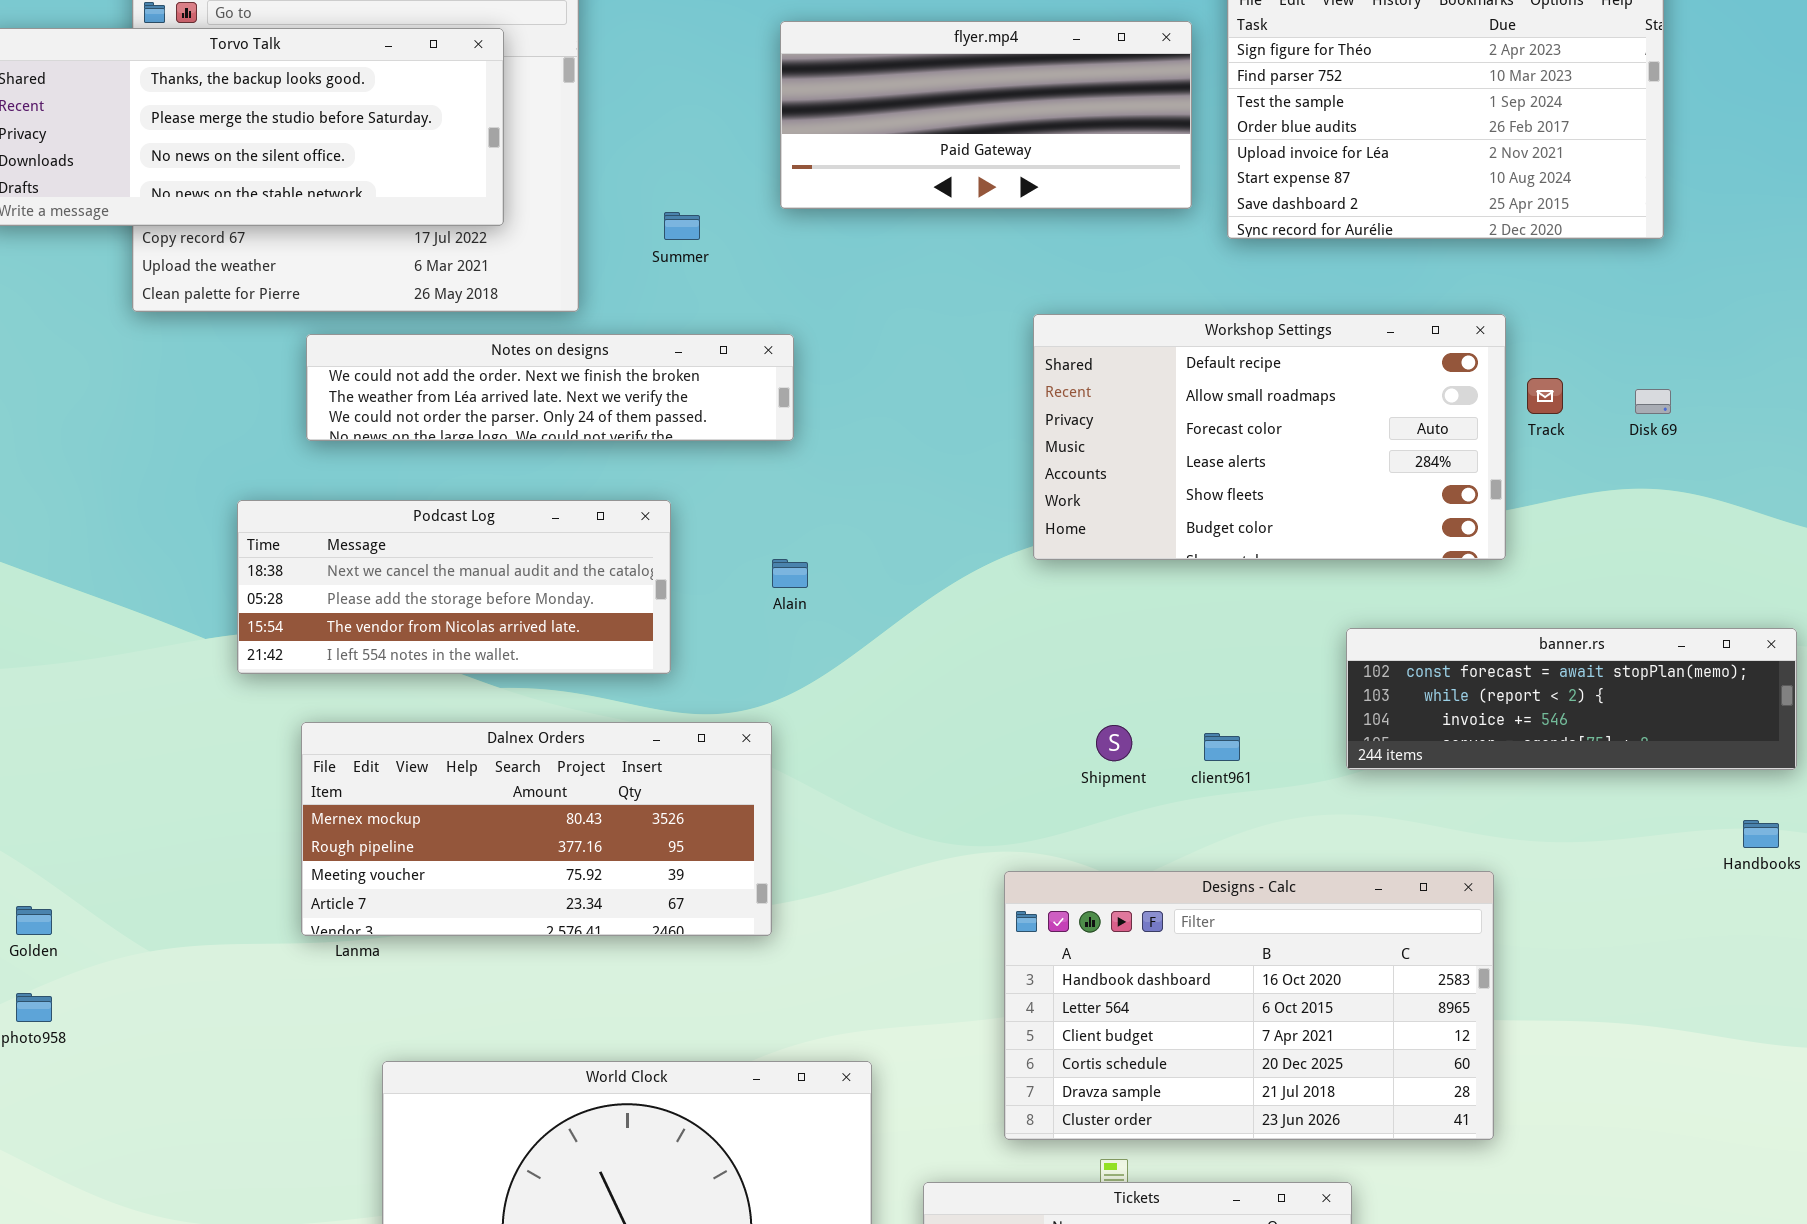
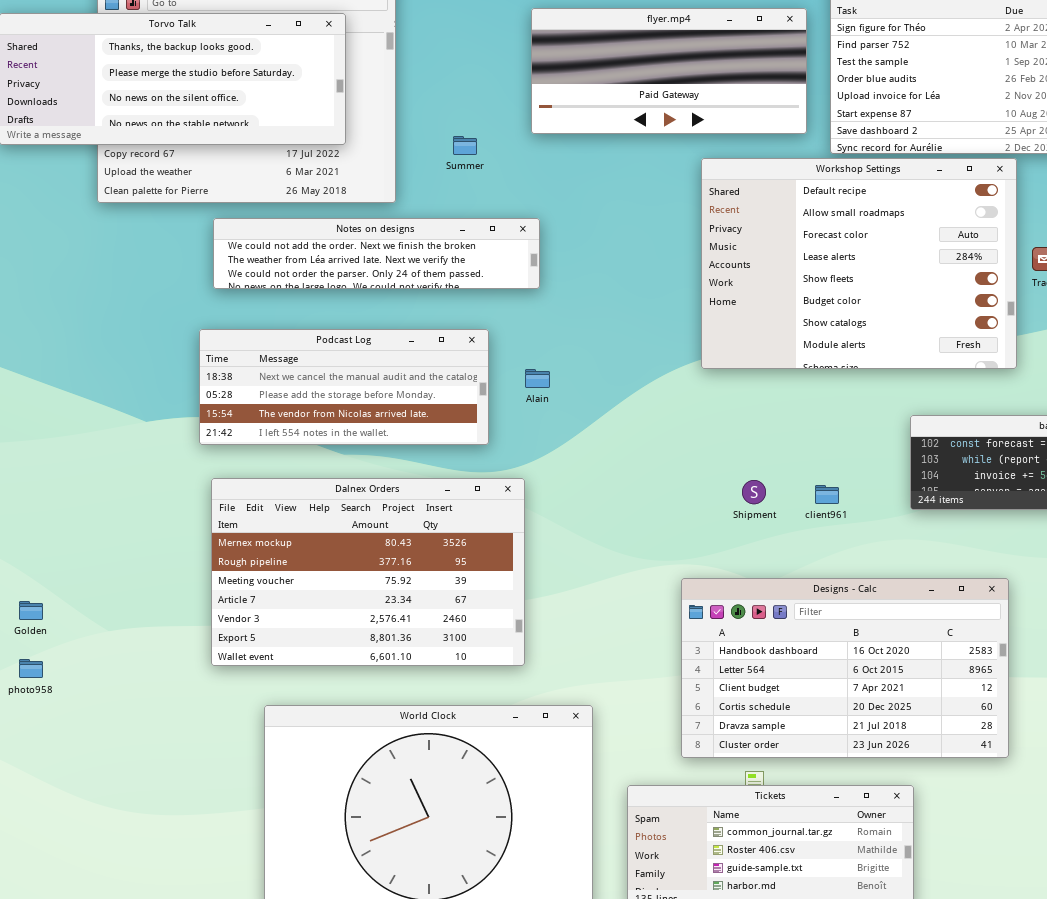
Workshop Settings: [1033,314,1506,560] -> [701,158,1017,369], resized
Podcast Log: [237,500,671,674] -> [199,329,489,445], moved
Dalnex Orders: [301,722,772,936] -> [211,478,525,666], resized

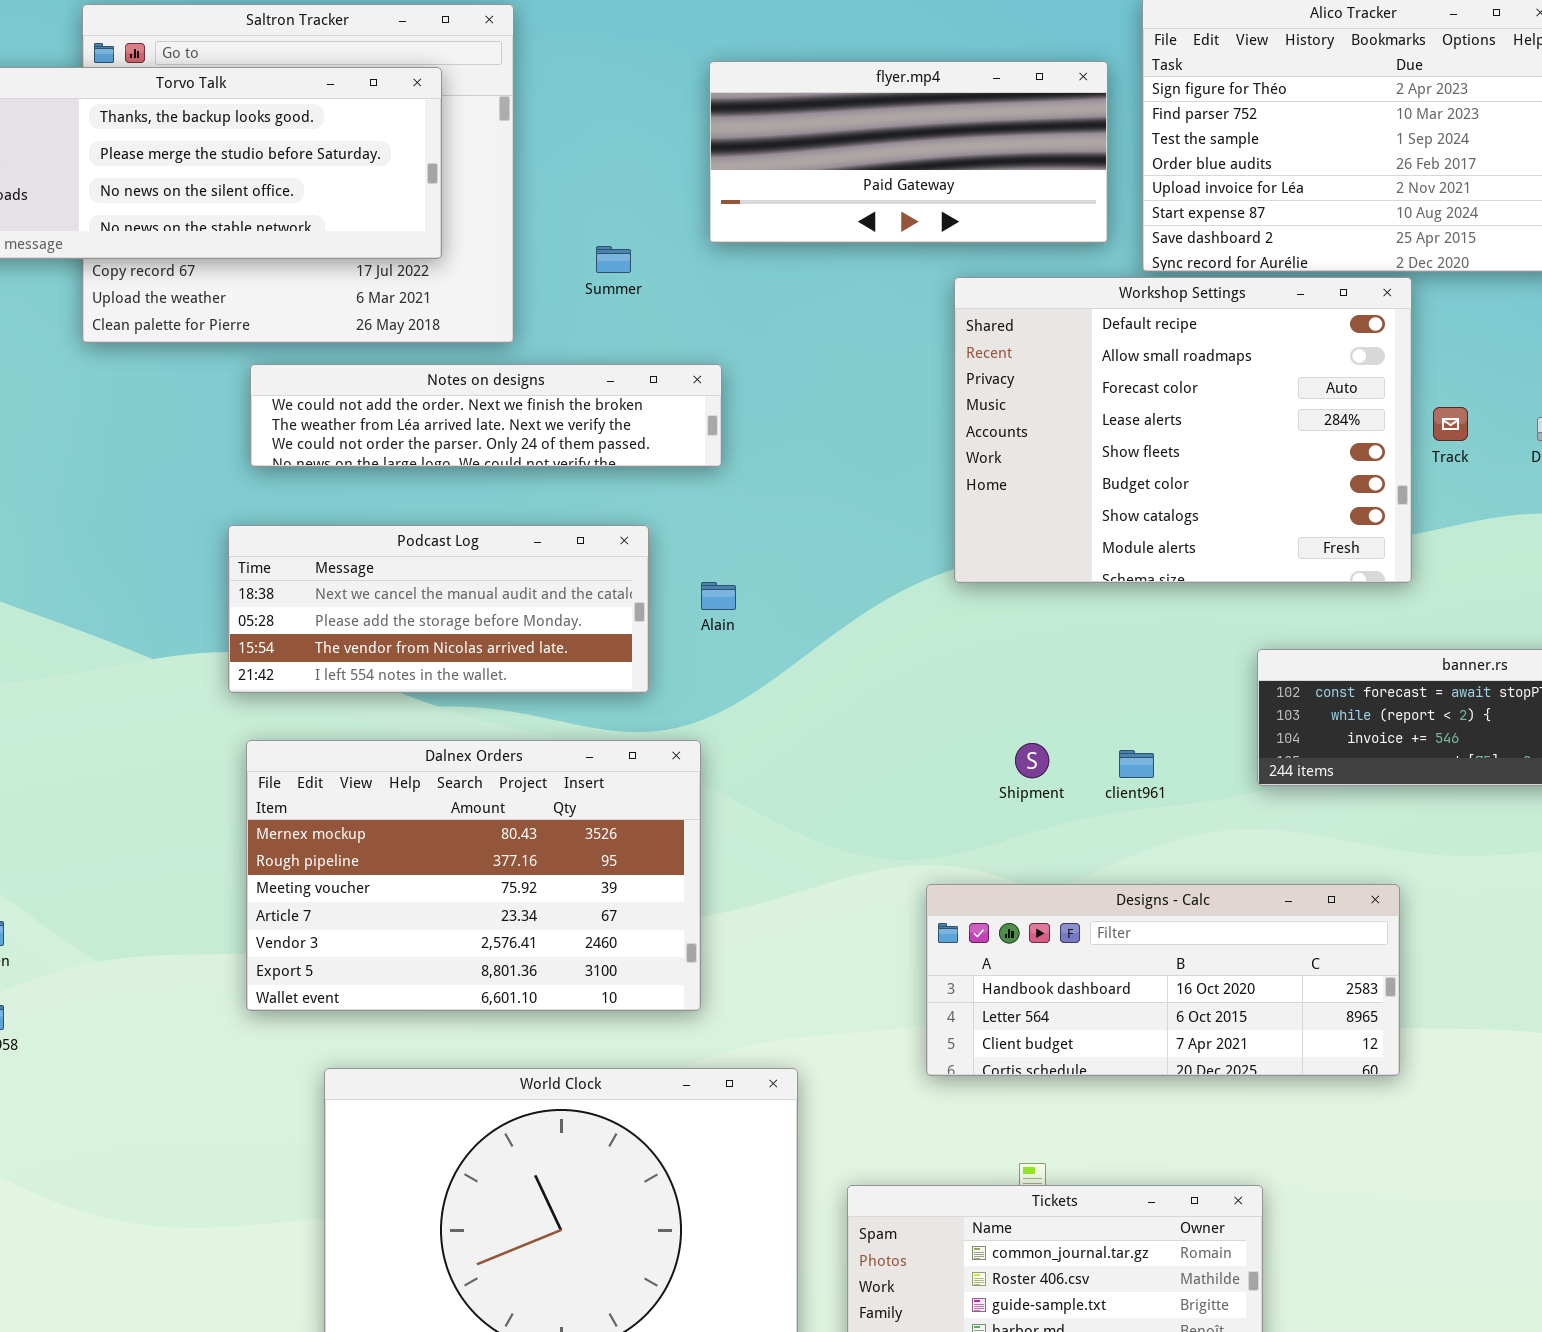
Designs - Calc: [681,578,1009,758] -> [926,884,1400,1076], resized

